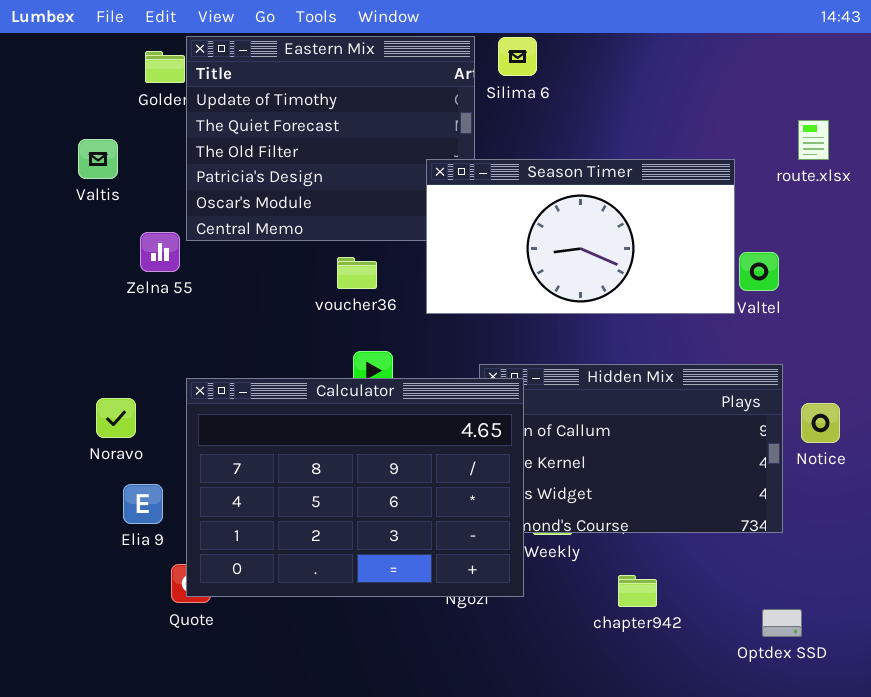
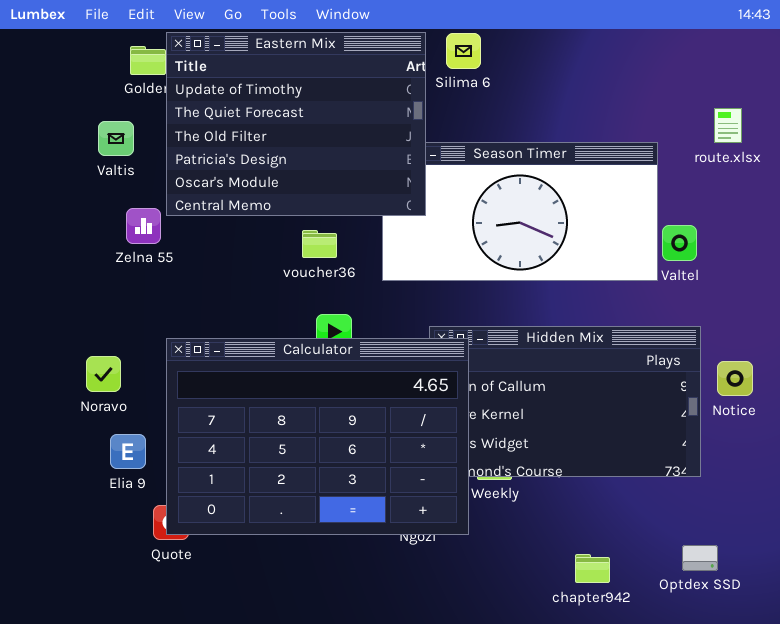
Eastern Mix: [186,36,475,241] -> [166,32,426,216], raised
Valtis: [78,139,118,179] -> [98,121,134,156], moved
chapter942: [618,575,657,607] -> [575,554,610,583], moved

